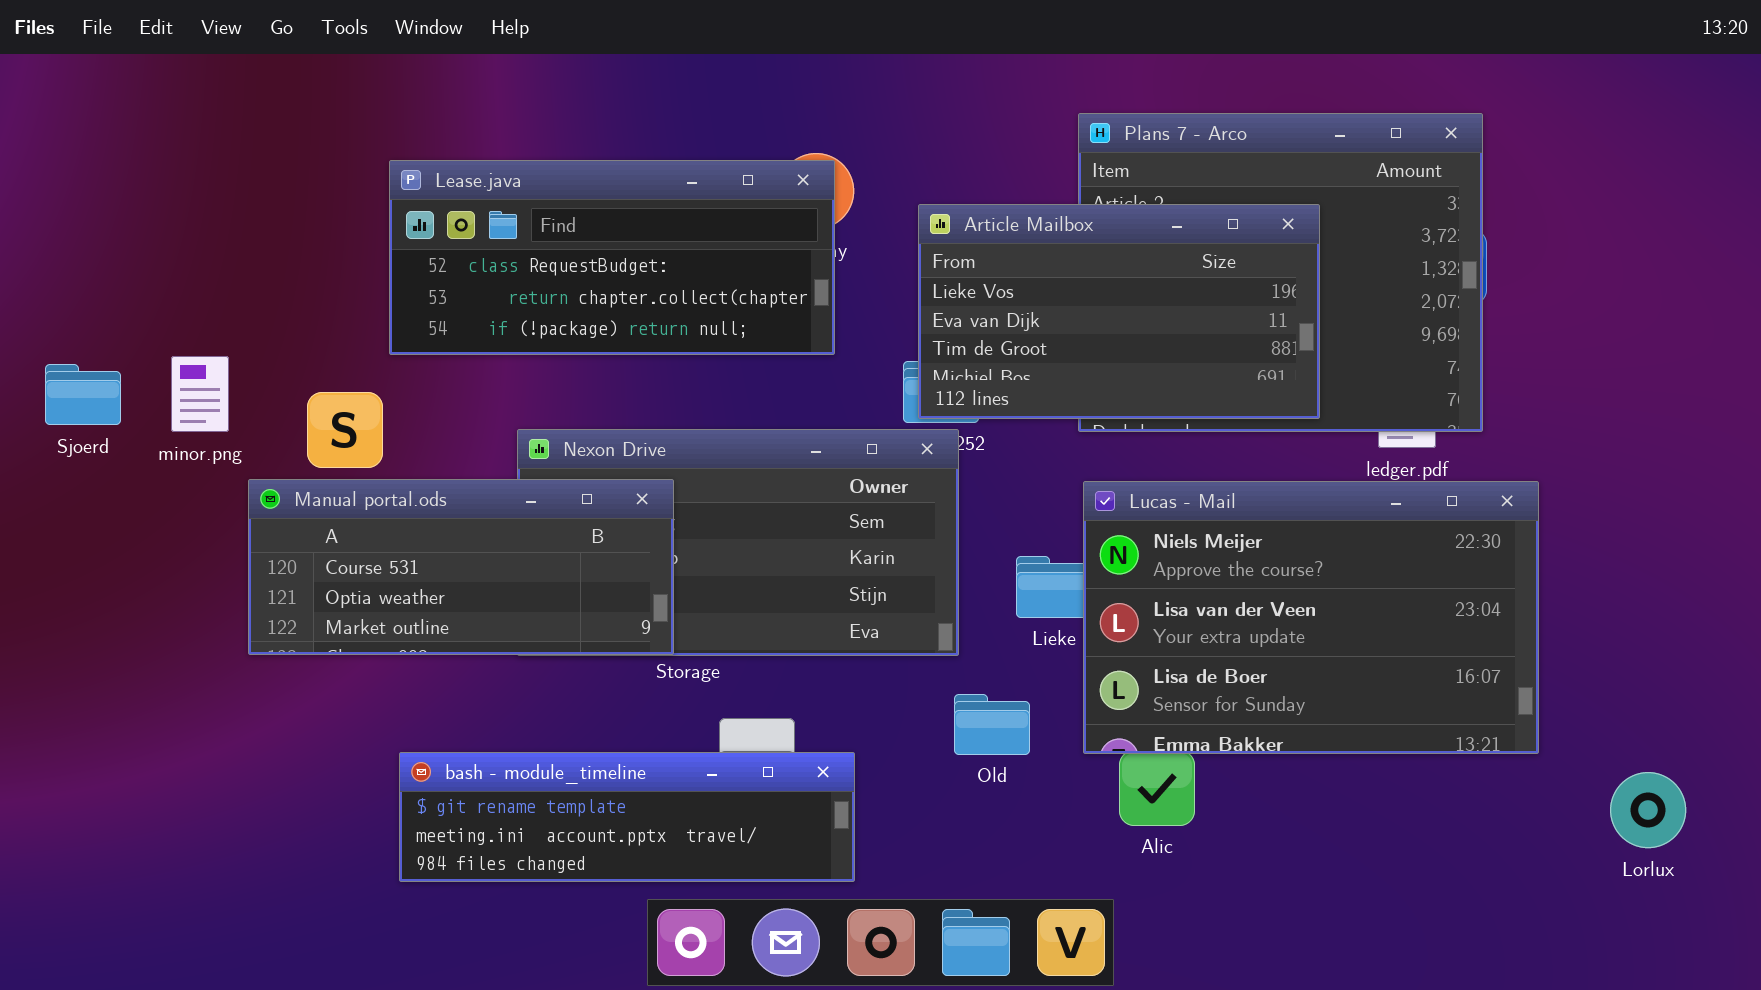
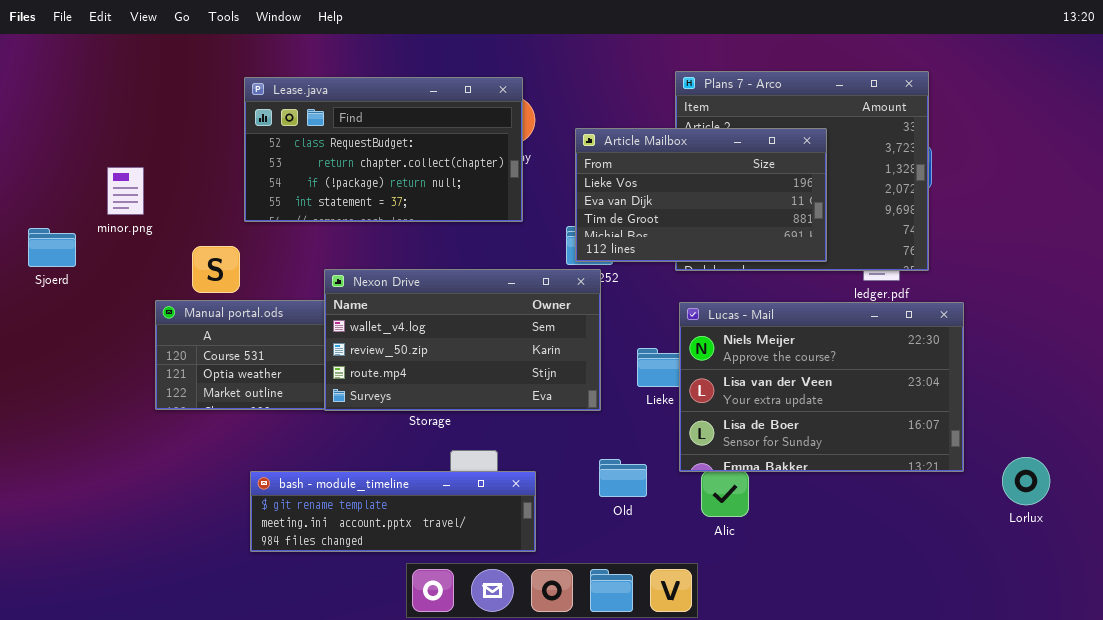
Lease.java: [389,160,835,355] -> [244,77,523,222], resized
minor.png: [171,356,229,432] -> [107,167,144,215], moved
Nexon Drive: [517,429,959,656] -> [324,269,601,411], raised
Old: [954,694,1030,755] -> [599,459,647,497], moved
Lorlux: [1610,772,1686,848] -> [1002,457,1050,505], moved

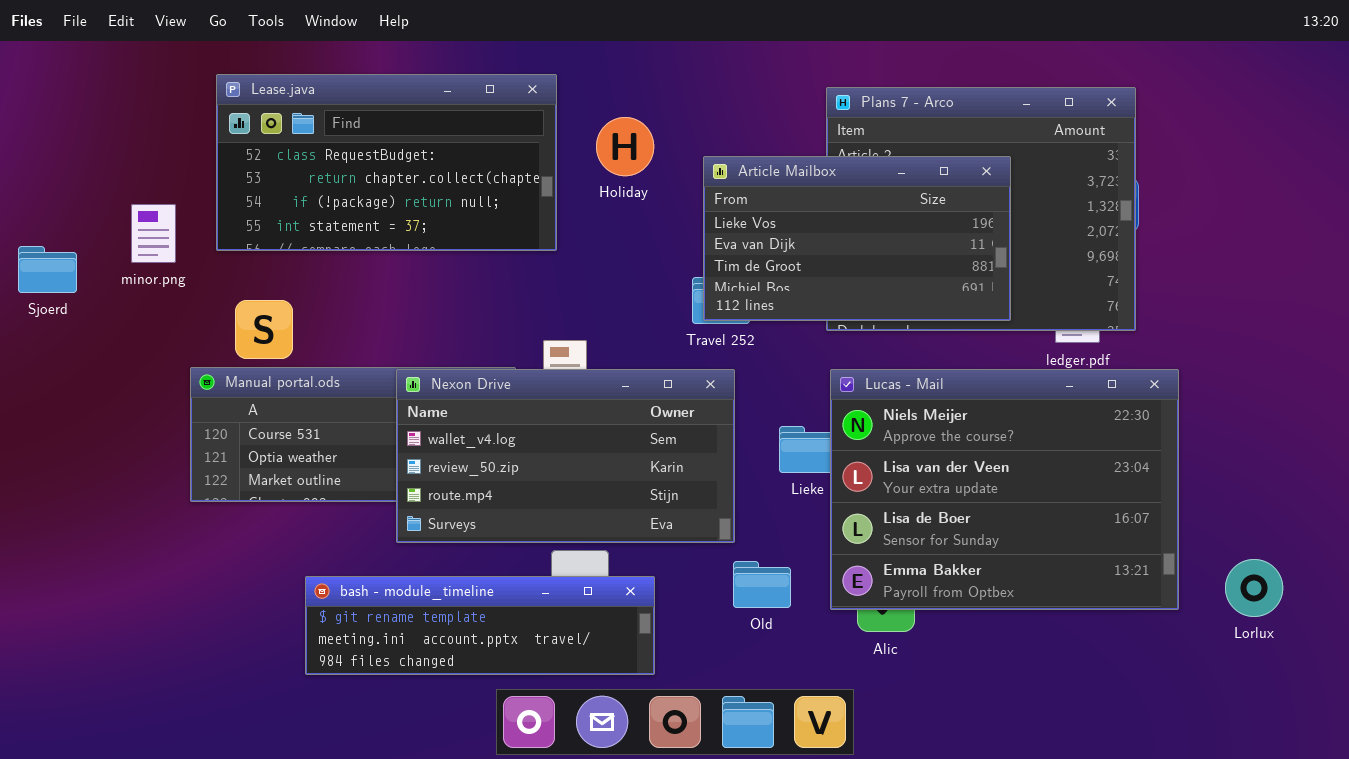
Lease.java: [244,77,523,222] -> [216,74,557,251], moved
Sjoerd: [28,228,76,267] -> [18,246,77,293], moved
Nexon Drive: [324,269,601,411] -> [396,369,735,543], moved
Lucas - Mail: [679,302,964,472] -> [830,369,1179,610], resized

